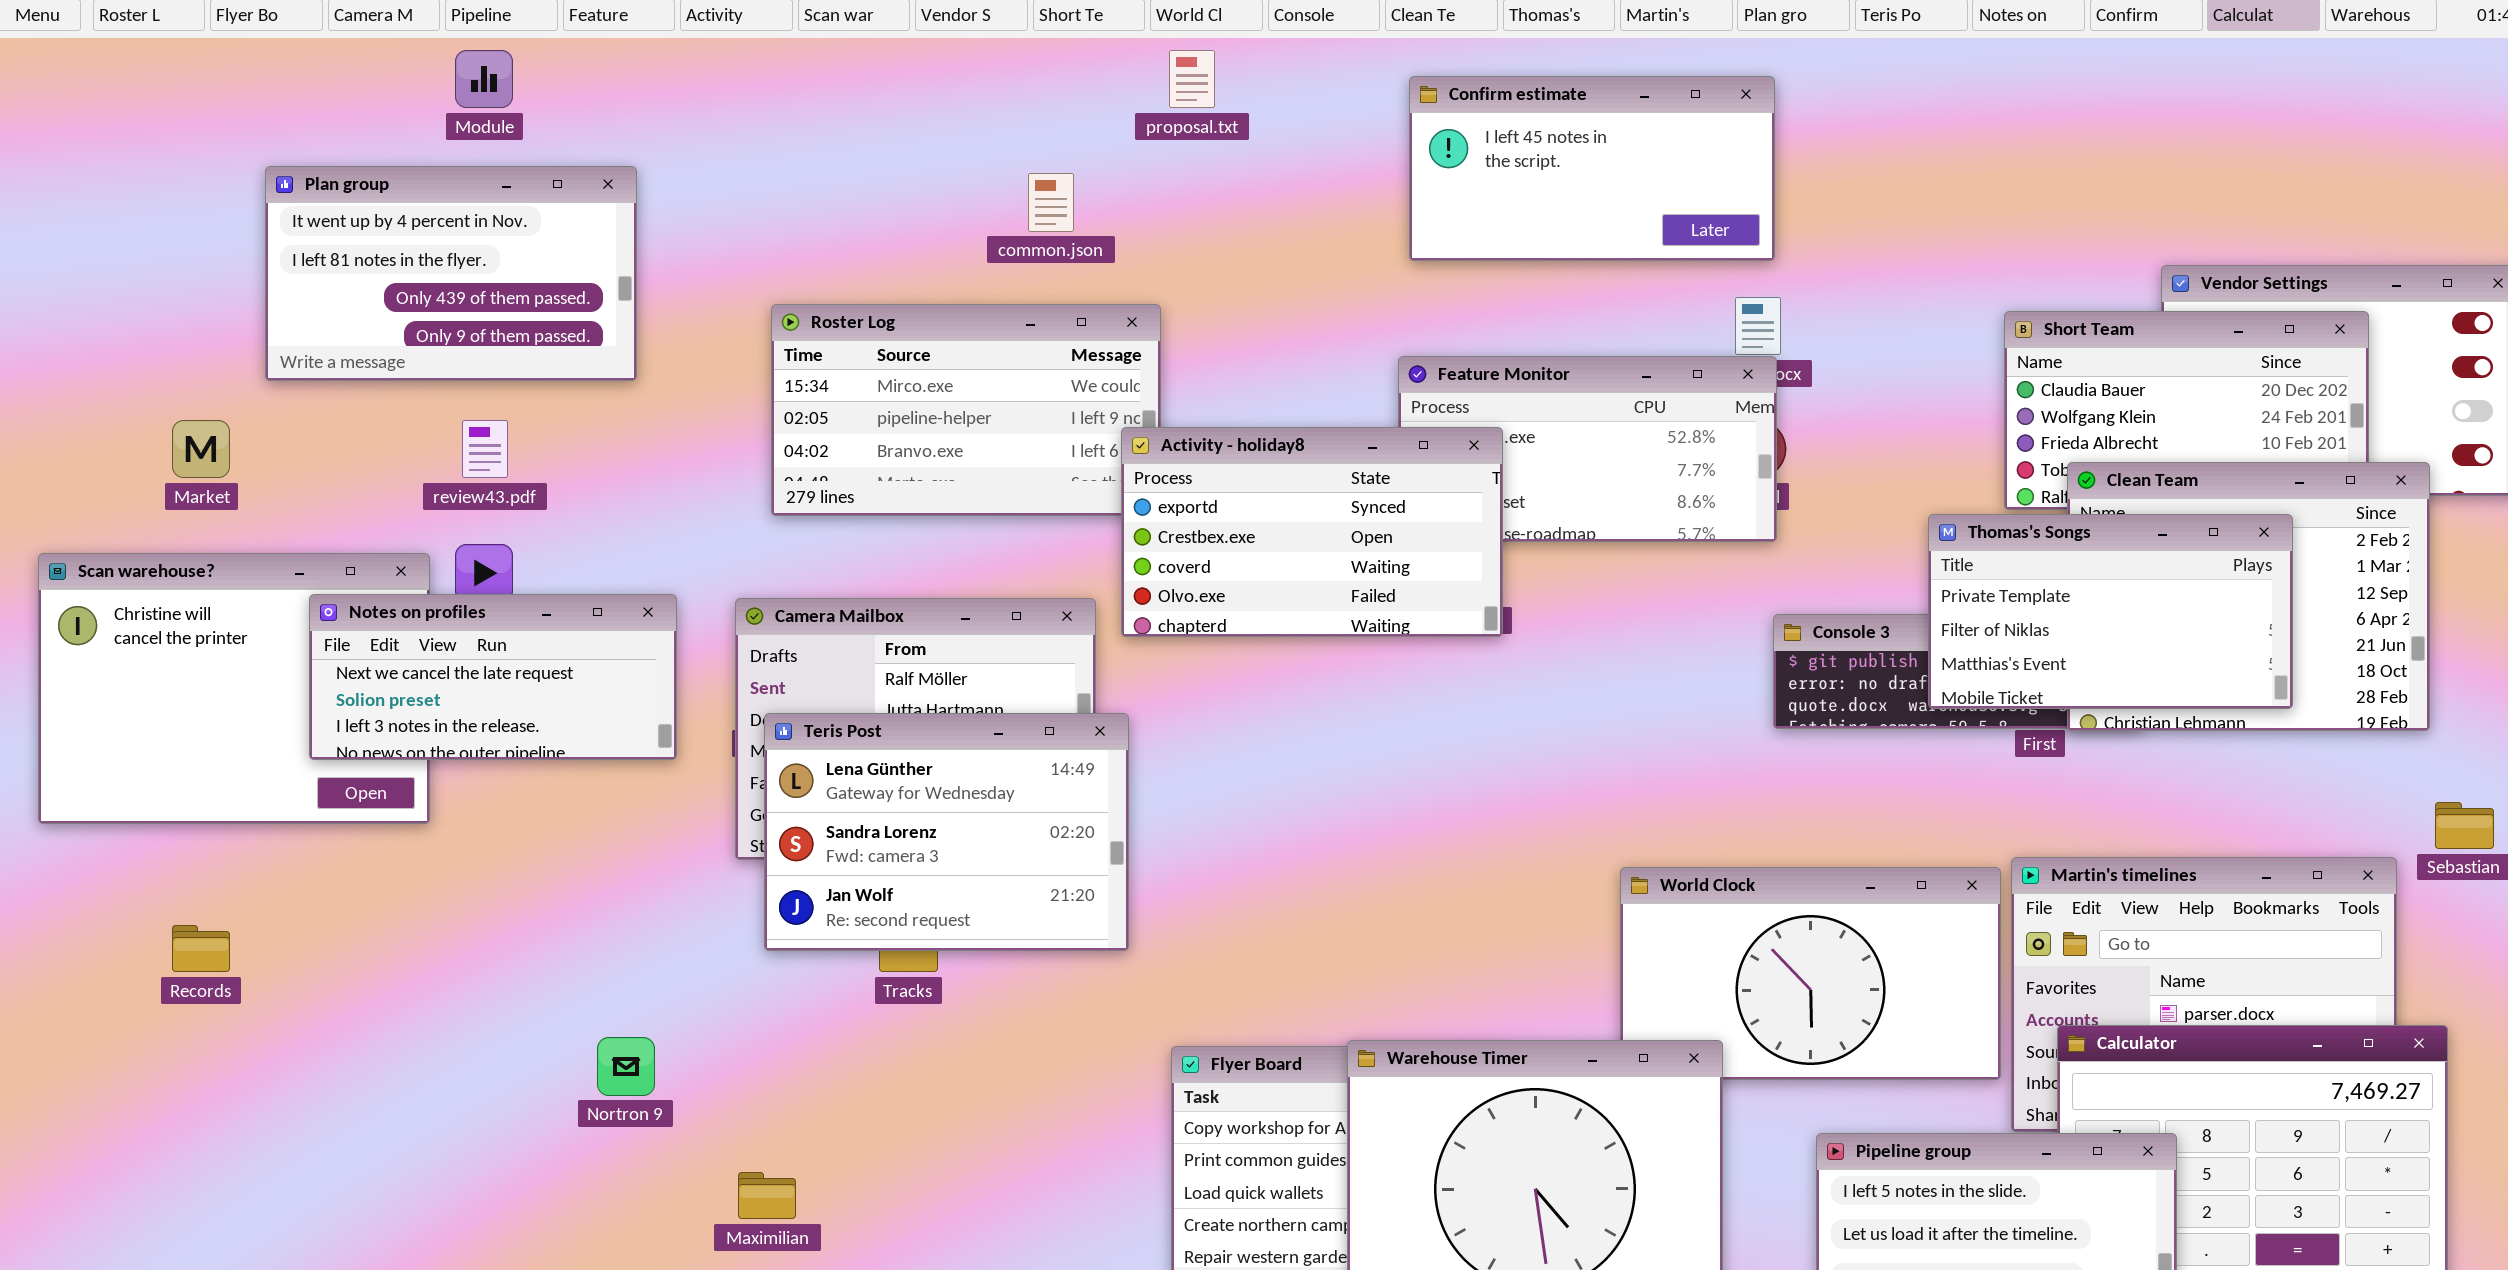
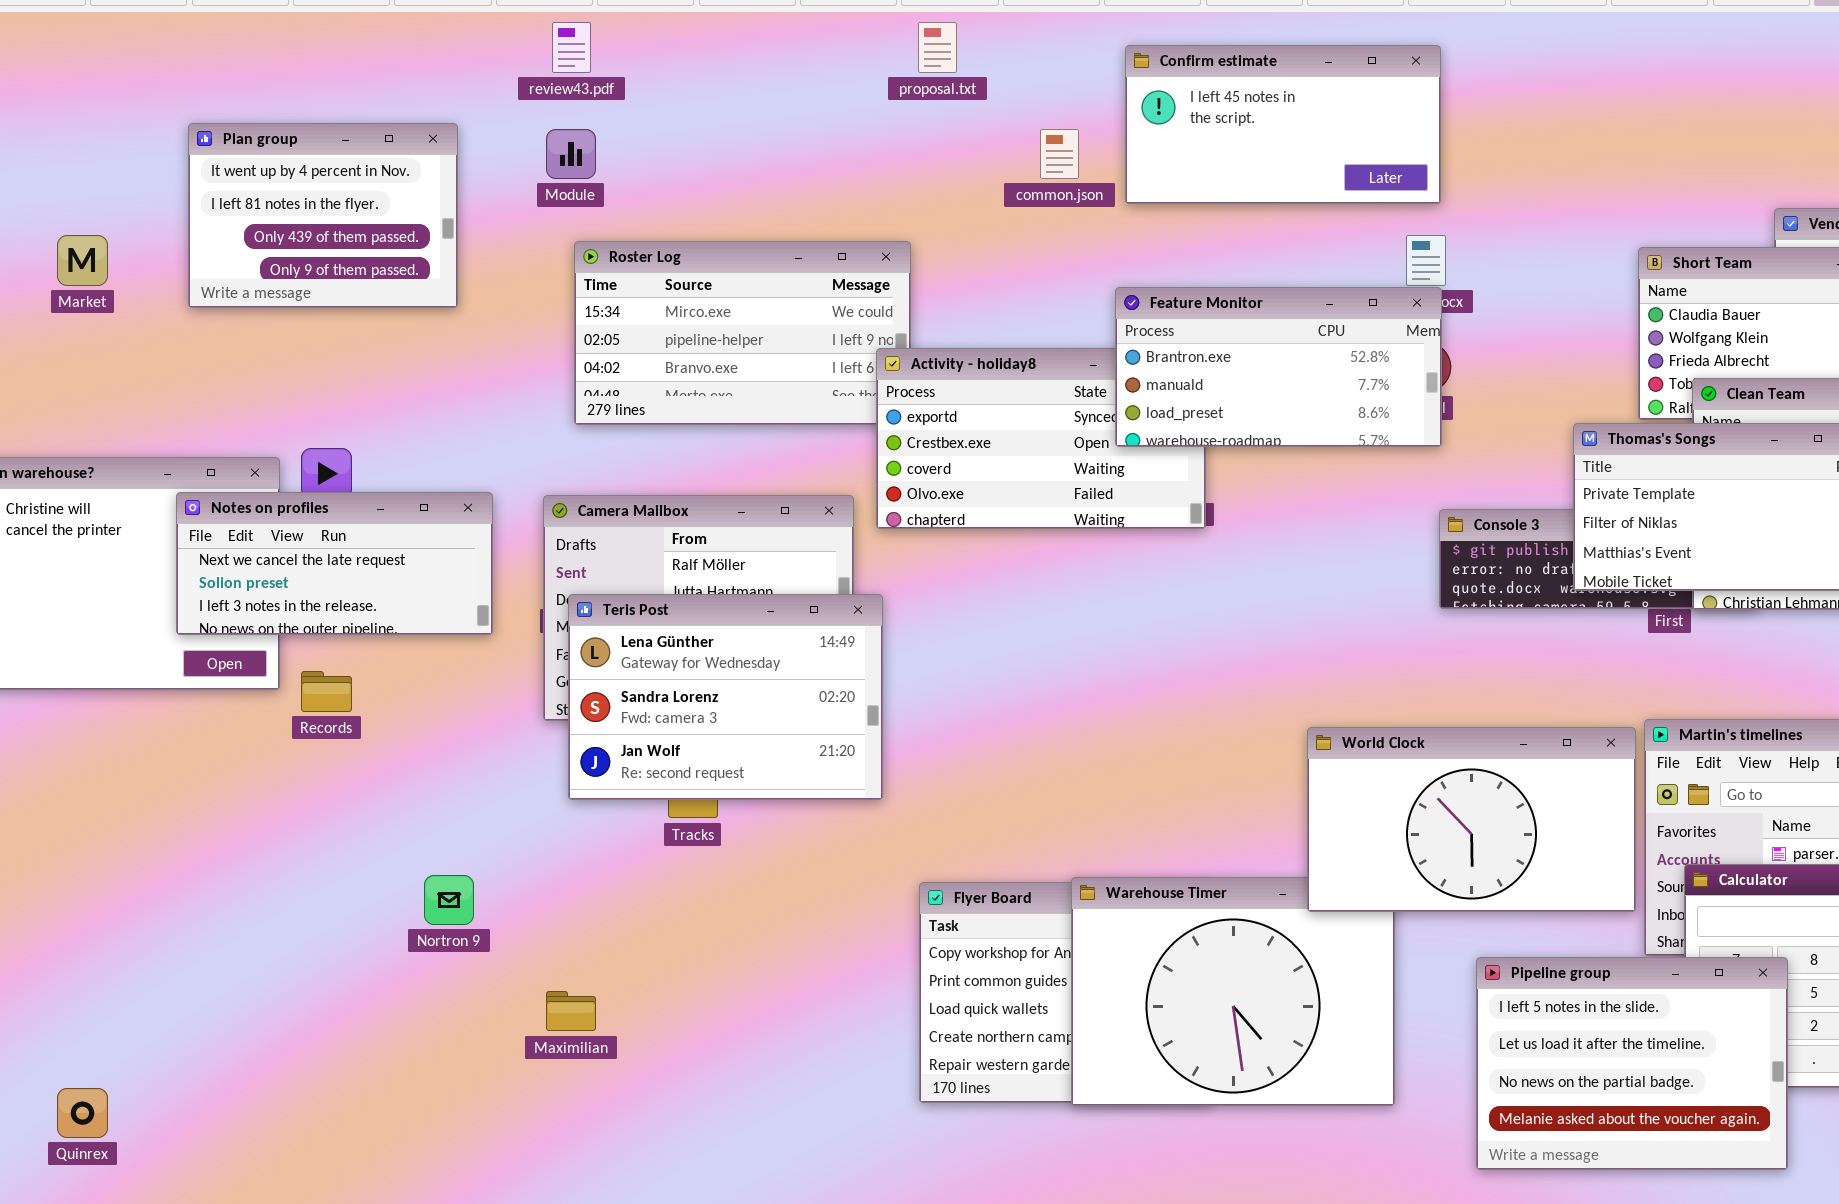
Module: [455,50,513,108] -> [546,129,596,179], moved
Plan group: [265,166,637,381] -> [188,123,458,308], resized
common.json: [1028,173,1074,232] -> [1040,129,1079,179], moved
Feature Monitor: [1398,356,1777,542] -> [1115,287,1442,447], raised
Market: [172,420,230,478] -> [57,235,108,286], moved
review43.pdf: [462,420,508,478] -> [552,22,591,73], moved
World Clock: [1620,867,2001,1080] -> [1307,727,1636,912], raised
Records: [172,925,230,972] -> [301,671,352,712], moved

